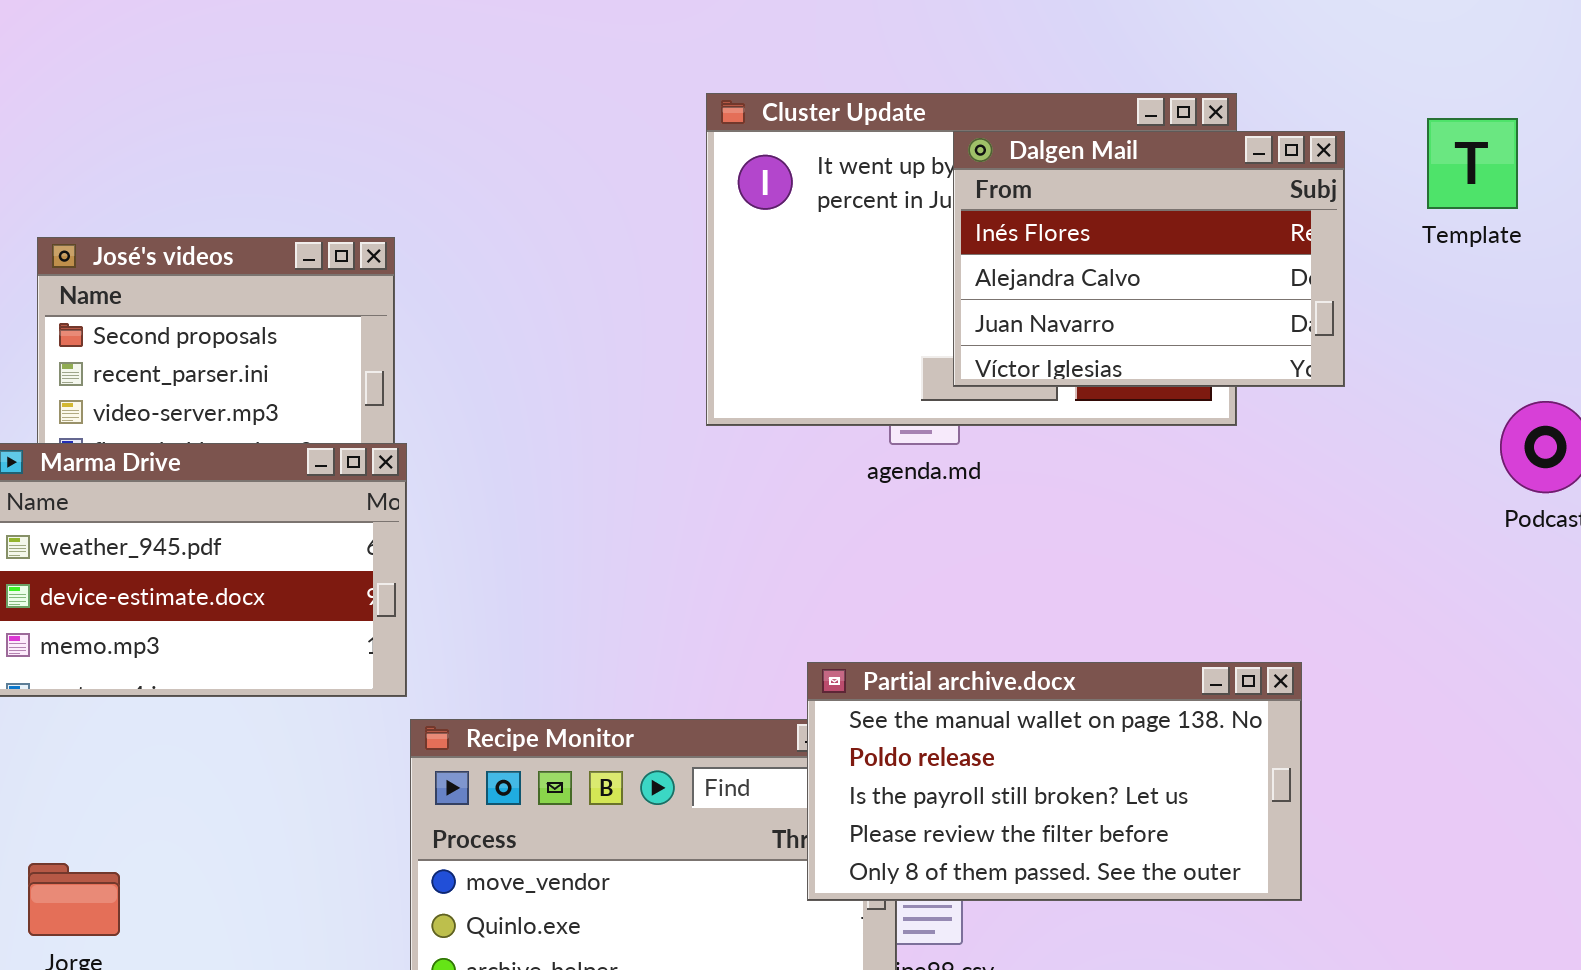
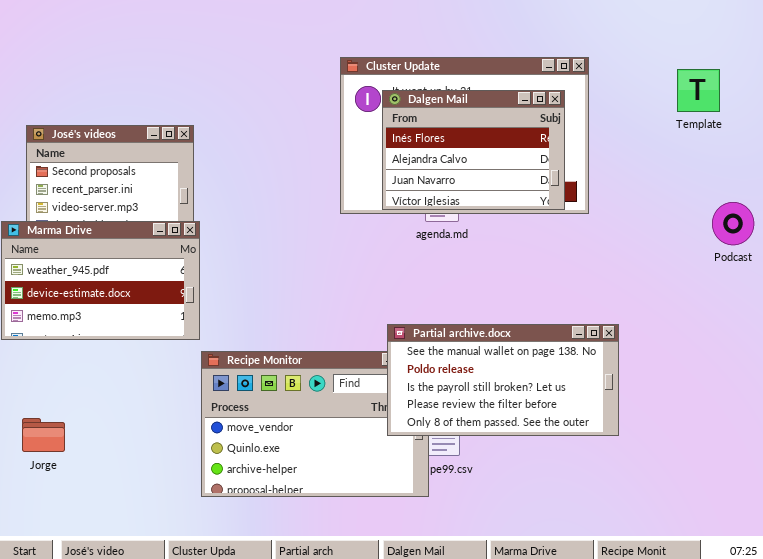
Dalgen Mail: [953,131,1345,387] -> [382,90,565,210], moved

